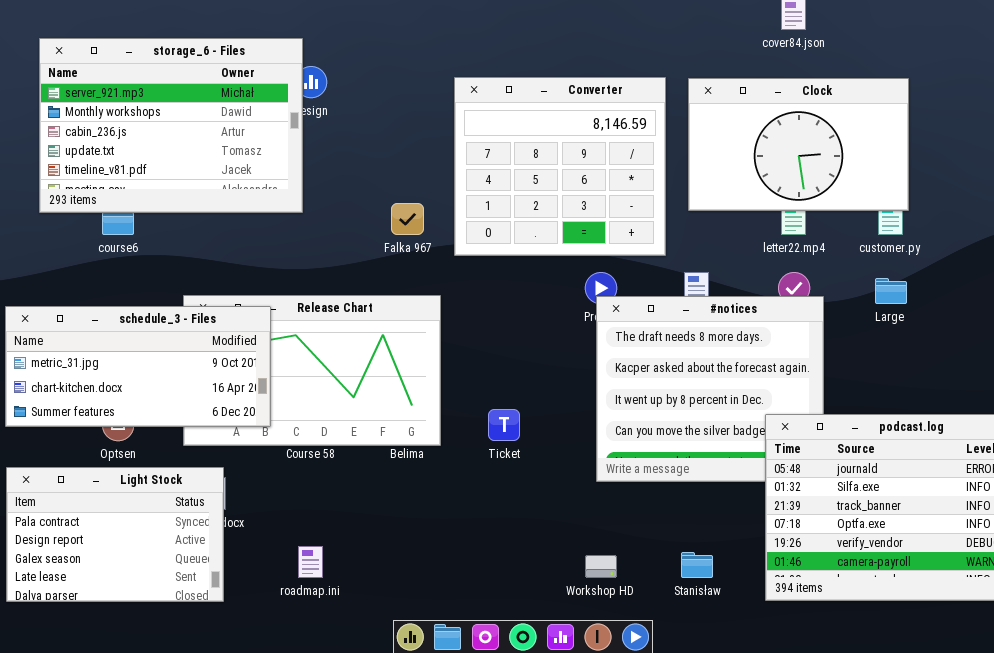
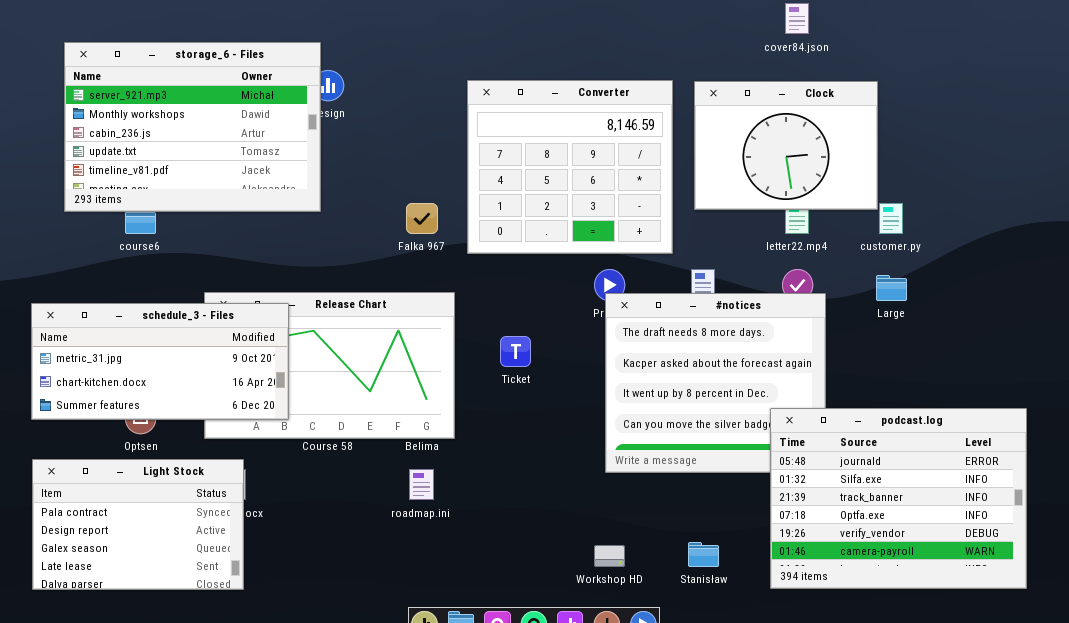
Clock: [688,78,909,211] -> [694,81,878,210], resized
Ticket: [488,409,520,441] -> [500,336,531,367], moved
roadmap.ini: [298,546,323,578] -> [409,469,434,500], moved

